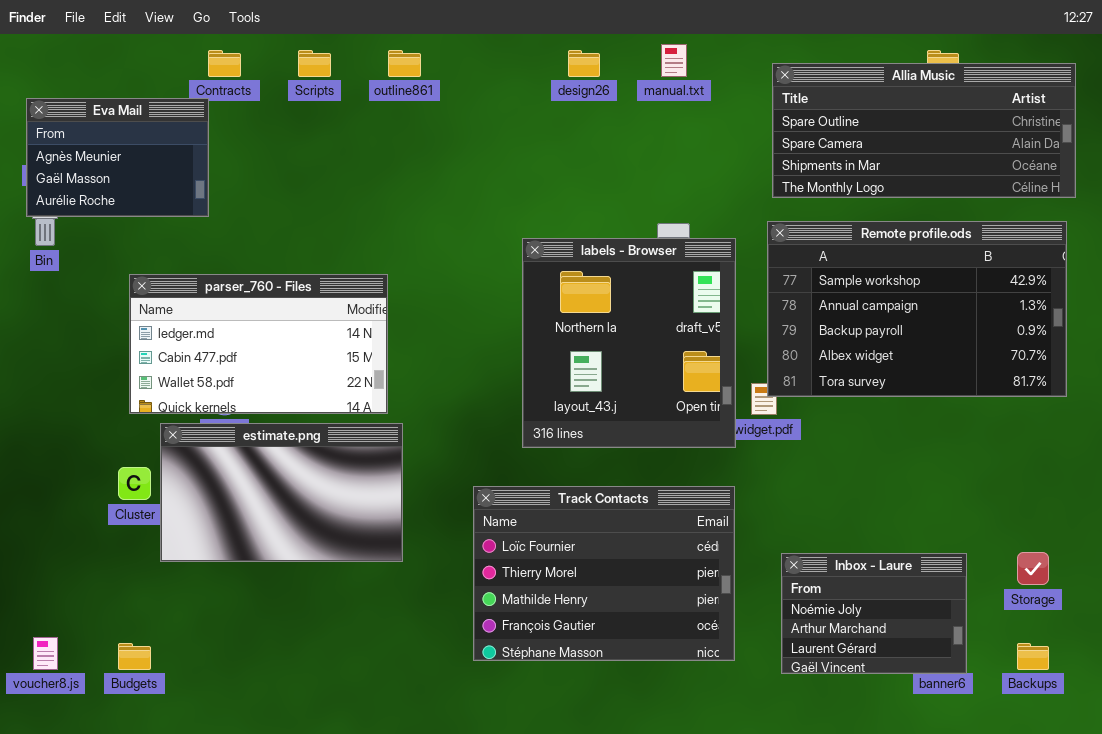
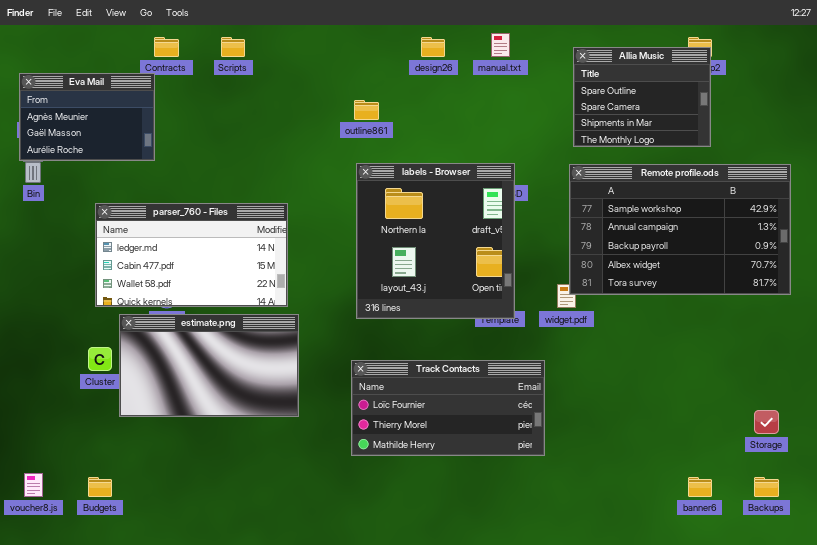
outline861: [388,50,421,77] -> [354,100,379,120], moved
Allia Music: [772,63,1076,198] -> [573,47,711,147], resized
labels - Browser: [522,238,736,448] -> [356,163,515,319], moved
Track Contacts: [473,486,735,661] -> [351,360,545,456], resized
Inbox - Laure: [781,553,967,674] -> none, closed

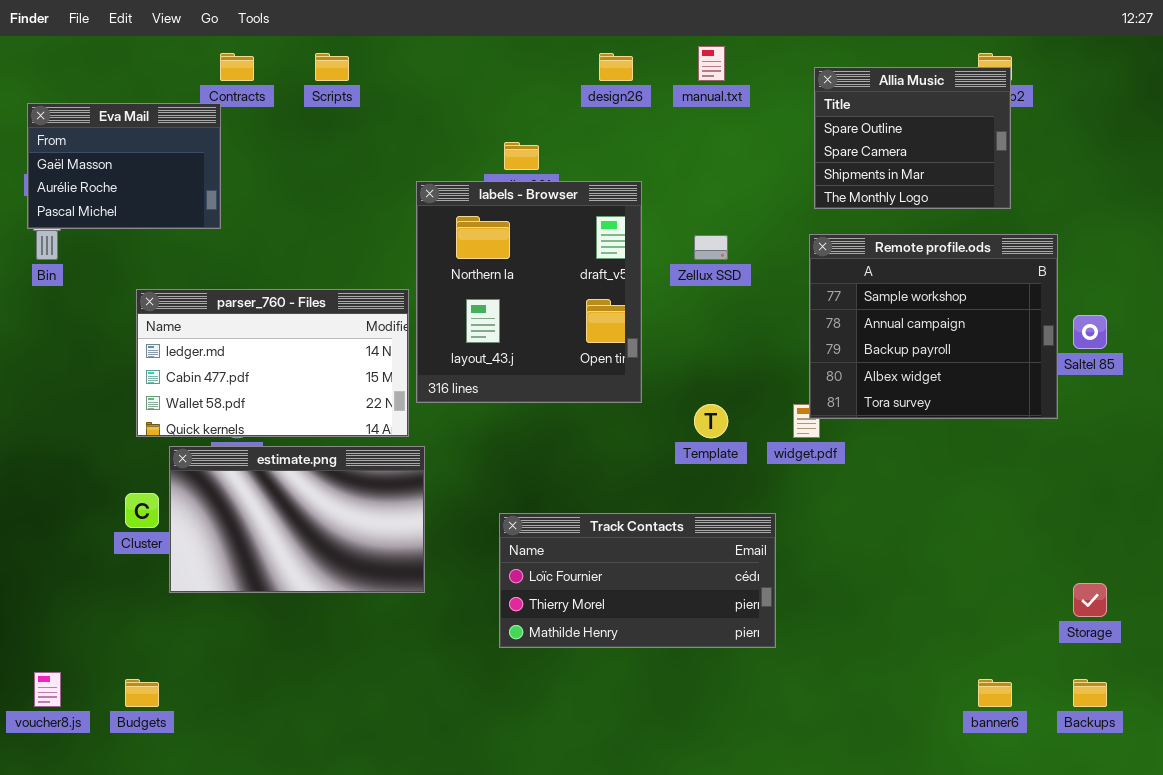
Eva Mail: [19,73,155,161] -> [27,103,221,229], scrolled down 1 row
labels - Browser: [356,163,515,319] -> [416,181,642,403], moved
Remote profile.ods: [569,164,791,295] -> [809,234,1058,419], resized

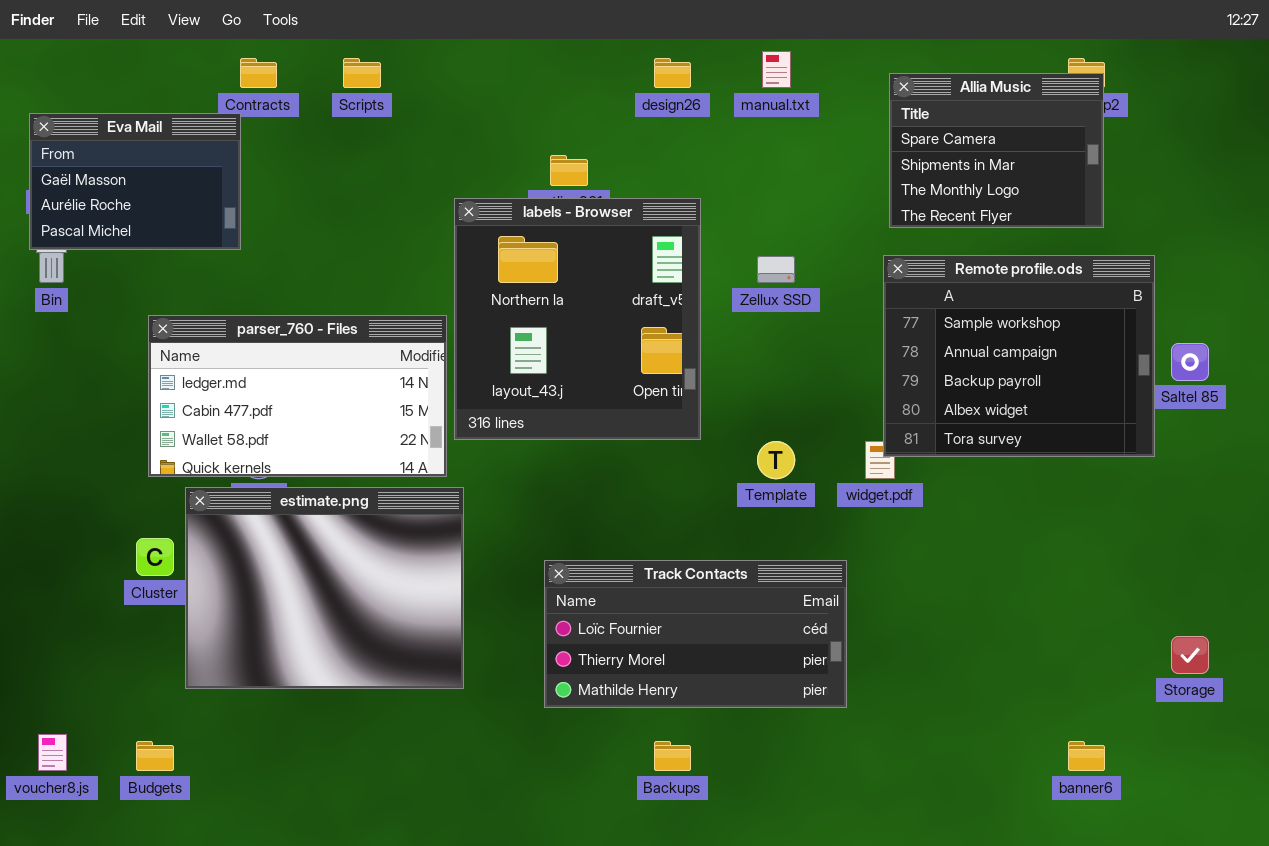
Allia Music: [814,67,1011,209] -> [889,73,1104,228], scrolled down 1 row
estimate.png: [169,446,425,593] -> [185,487,464,689], resized
Backups: [1073,679,1107,707] -> [654,741,691,771], moved

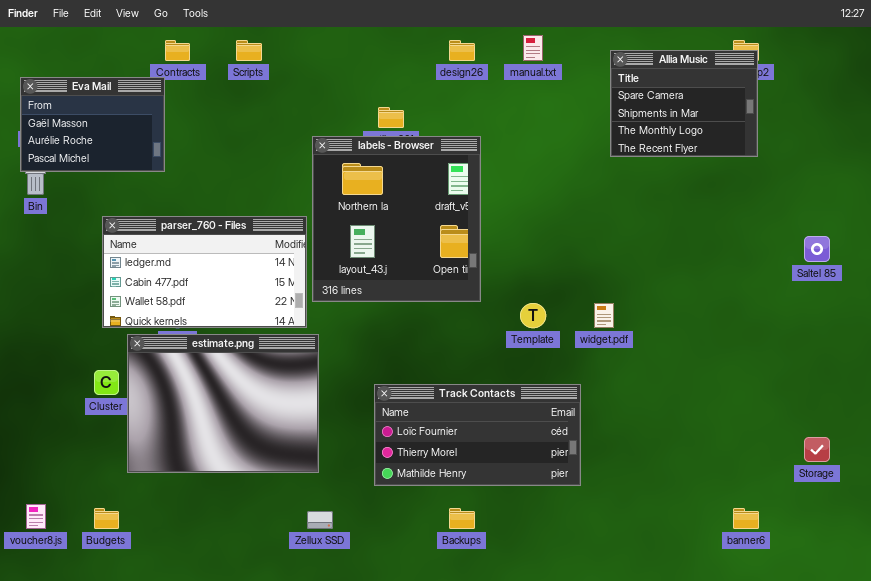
Remote profile.ods: [883,255,1155,457] -> none, closed
Zellux SSD: [757,256,795,283] -> [307,511,333,529], moved

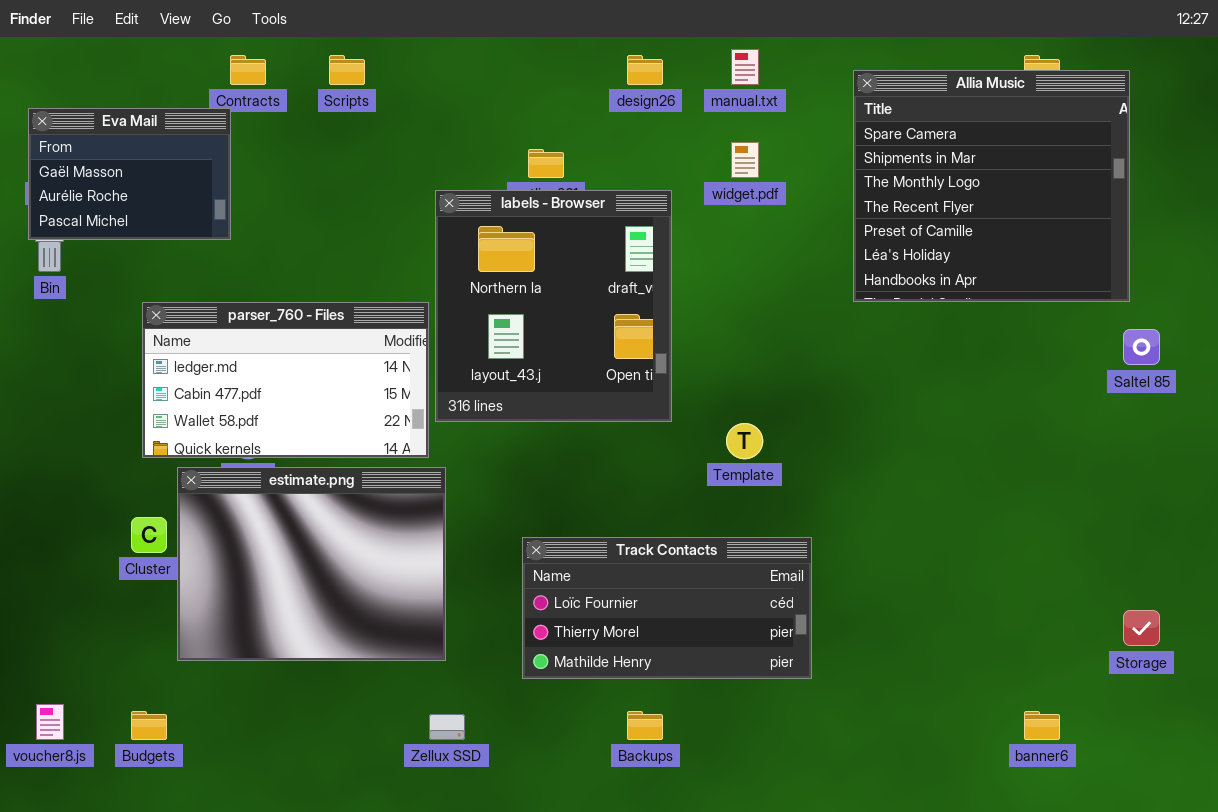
Allia Music: [610,50,758,157] -> [853,70,1130,302], resized
widget.pdf: [594,303,614,328] -> [731,142,759,178], moved

